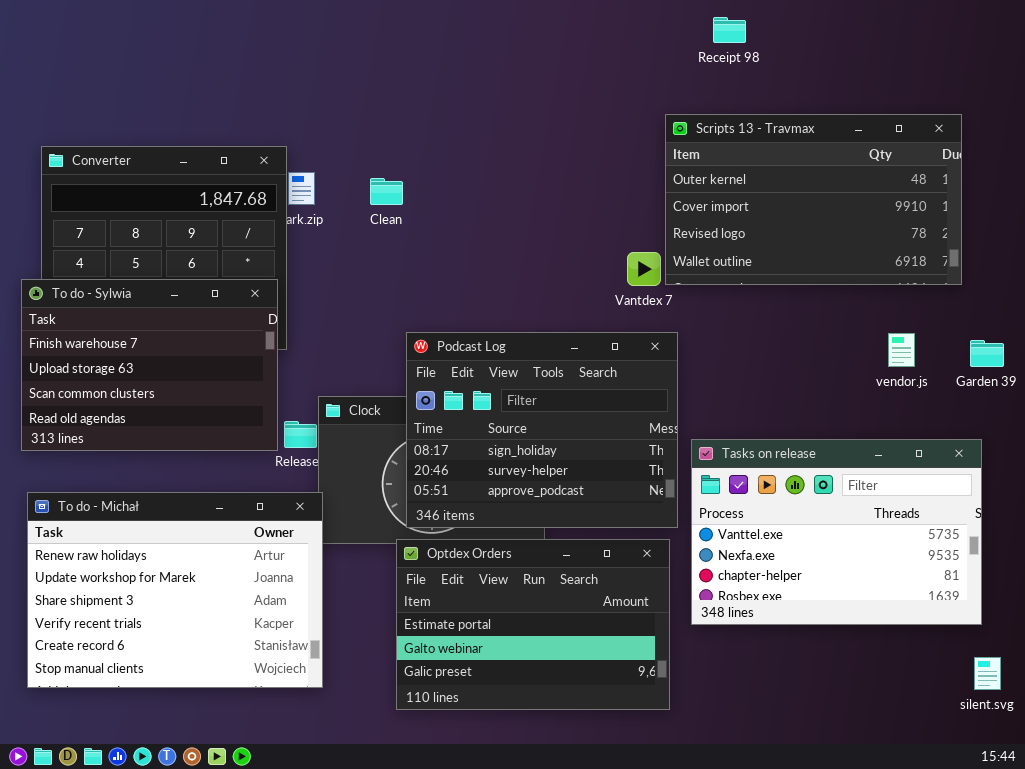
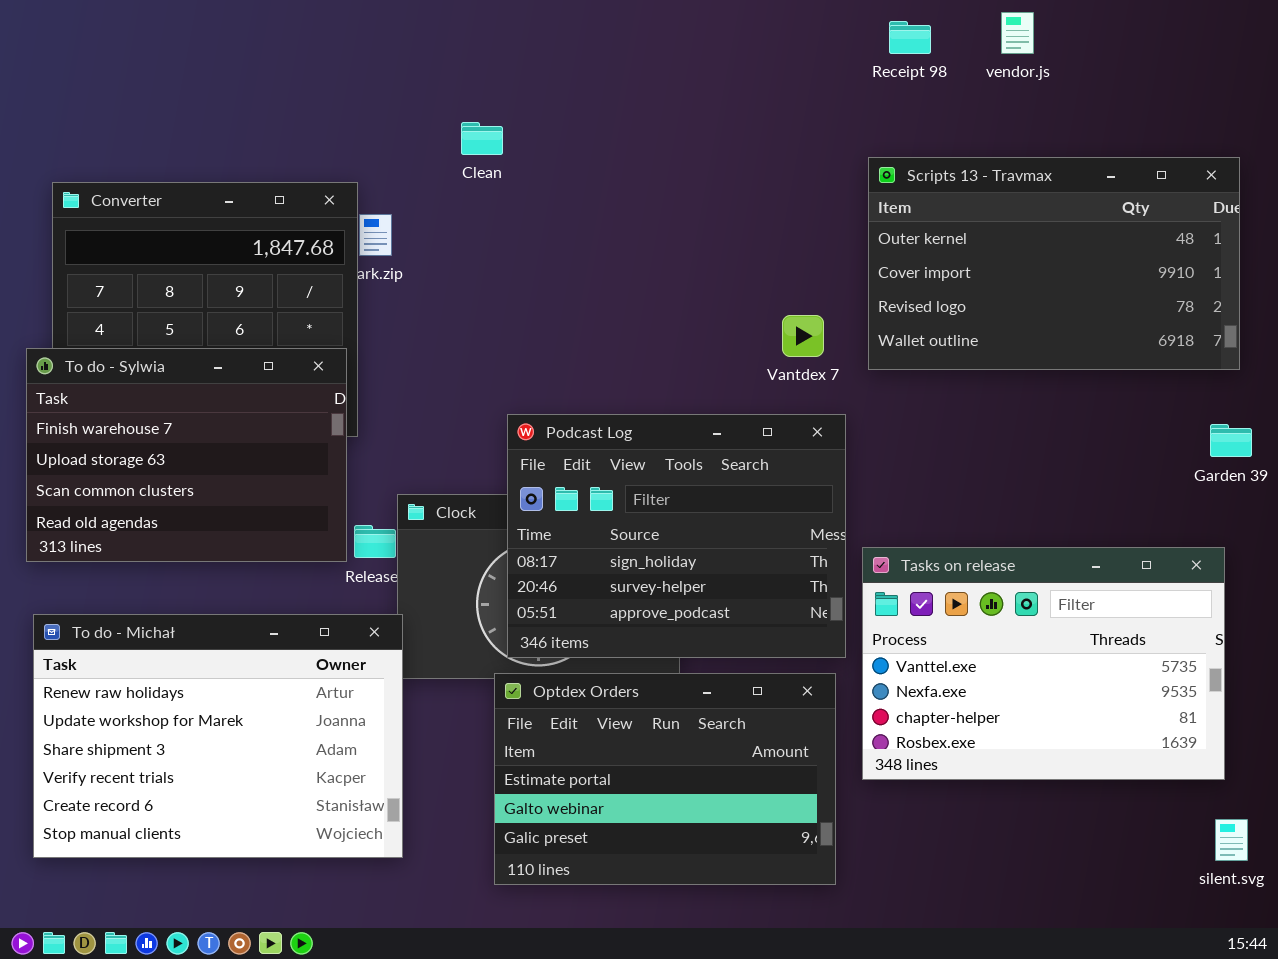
Scripts 13 - Travmax: [665,114,962,285] -> [868,157,1240,370], moved
Clean: [370,178,403,205] -> [461,122,503,155], moved
vendor.js: [888,333,915,367] -> [1001,12,1034,54], moved

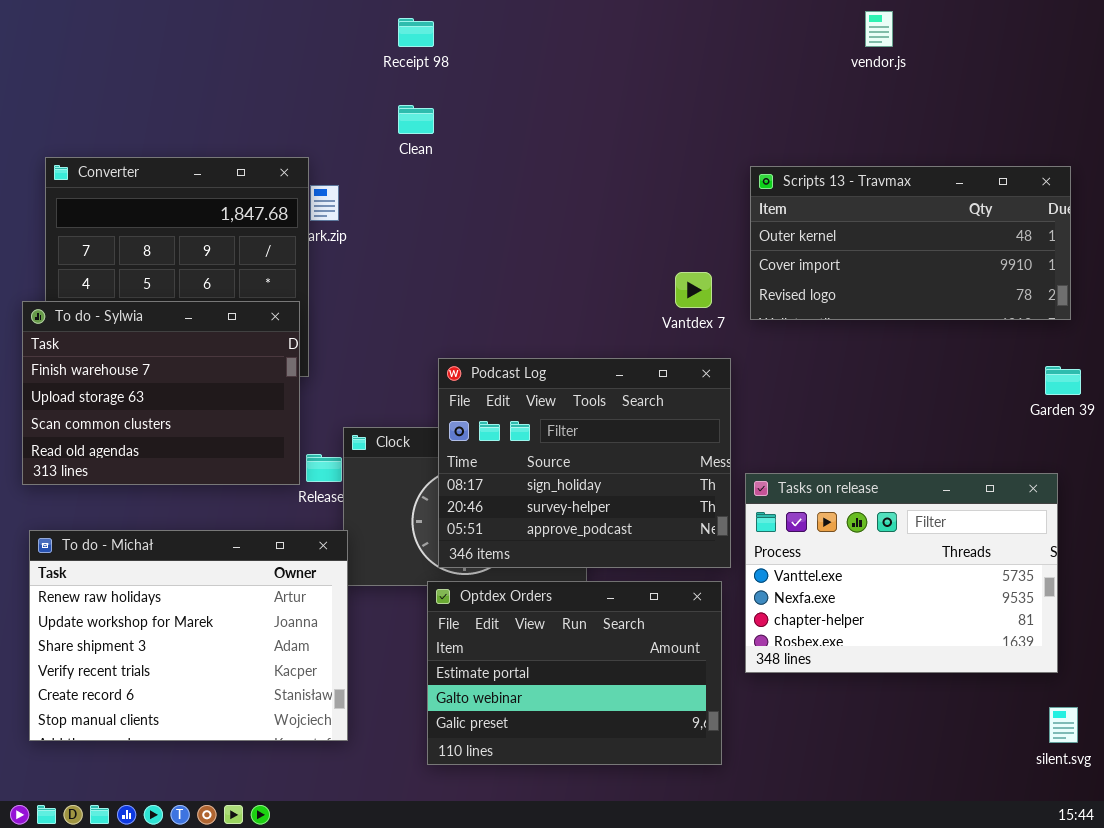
Receipt 98: [889,21,931,54] -> [398,18,434,47], moved
Scripts 13 - Travmax: [868,157,1240,370] -> [750,166,1071,320], resized

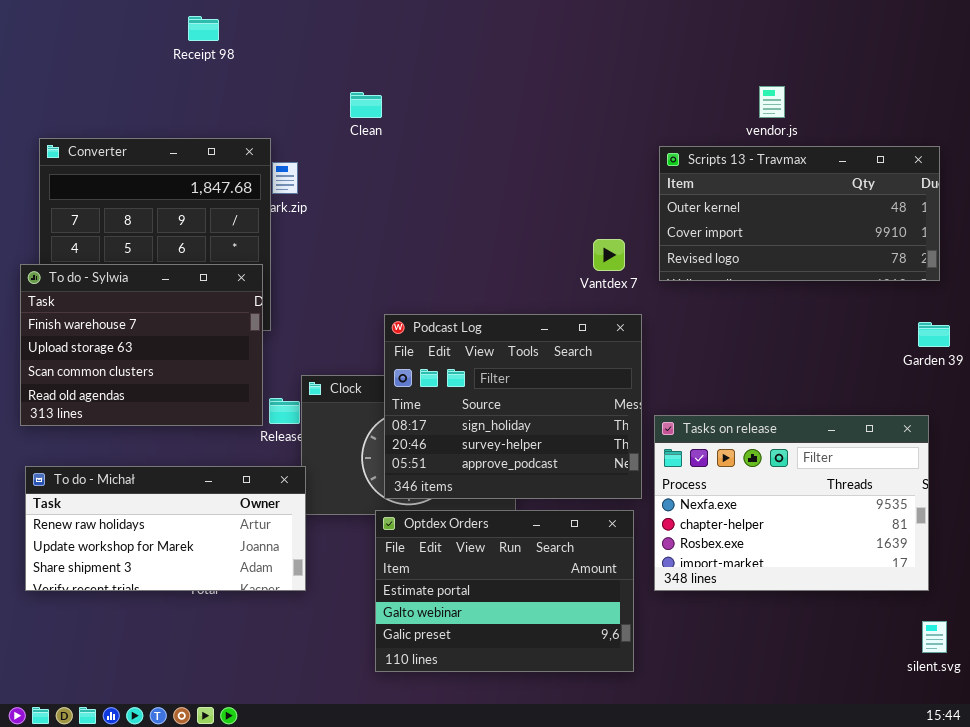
vendor.js: [865,11,893,47] -> [759,86,785,118], moved
Receipt 98: [398,18,434,47] -> [188,16,219,41], moved
Tasks on release: [745,473,1058,673] -> [654,415,929,591], scrolled down 1 row
To do - Michał: [29,530,348,741] -> [25,466,306,591], resized

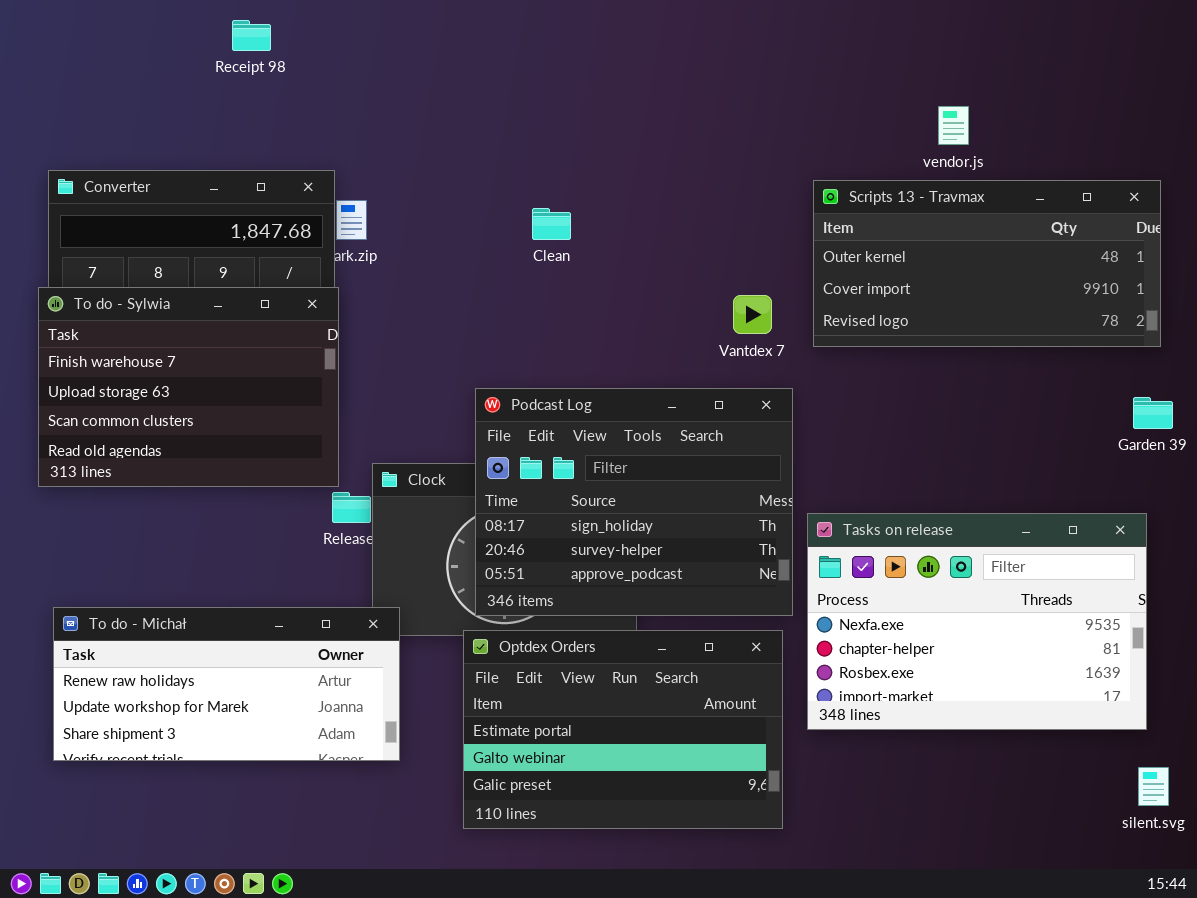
Clean: [350,92,382,118] -> [532,208,571,240], moved
To do - Sylwia: [20,264,263,426] -> [38,287,339,487], moved
To do - Michał: [25,466,306,591] -> [53,607,400,761], moved

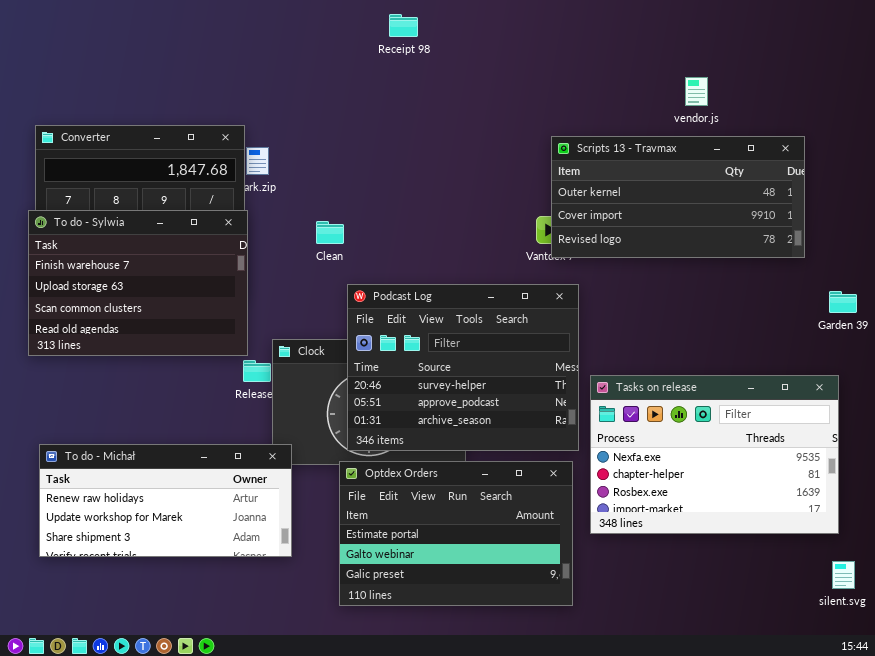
Receipt 98: [232,20,271,51] -> [389,14,418,37], moved
Scripts 13 - Travmax: [813,180,1161,347] -> [551,136,805,258], moved
Clean: [532,208,571,240] -> [316,221,344,244], moved
Podcast Log: [475,388,793,616] -> [347,284,579,451], scrolled down 1 row

